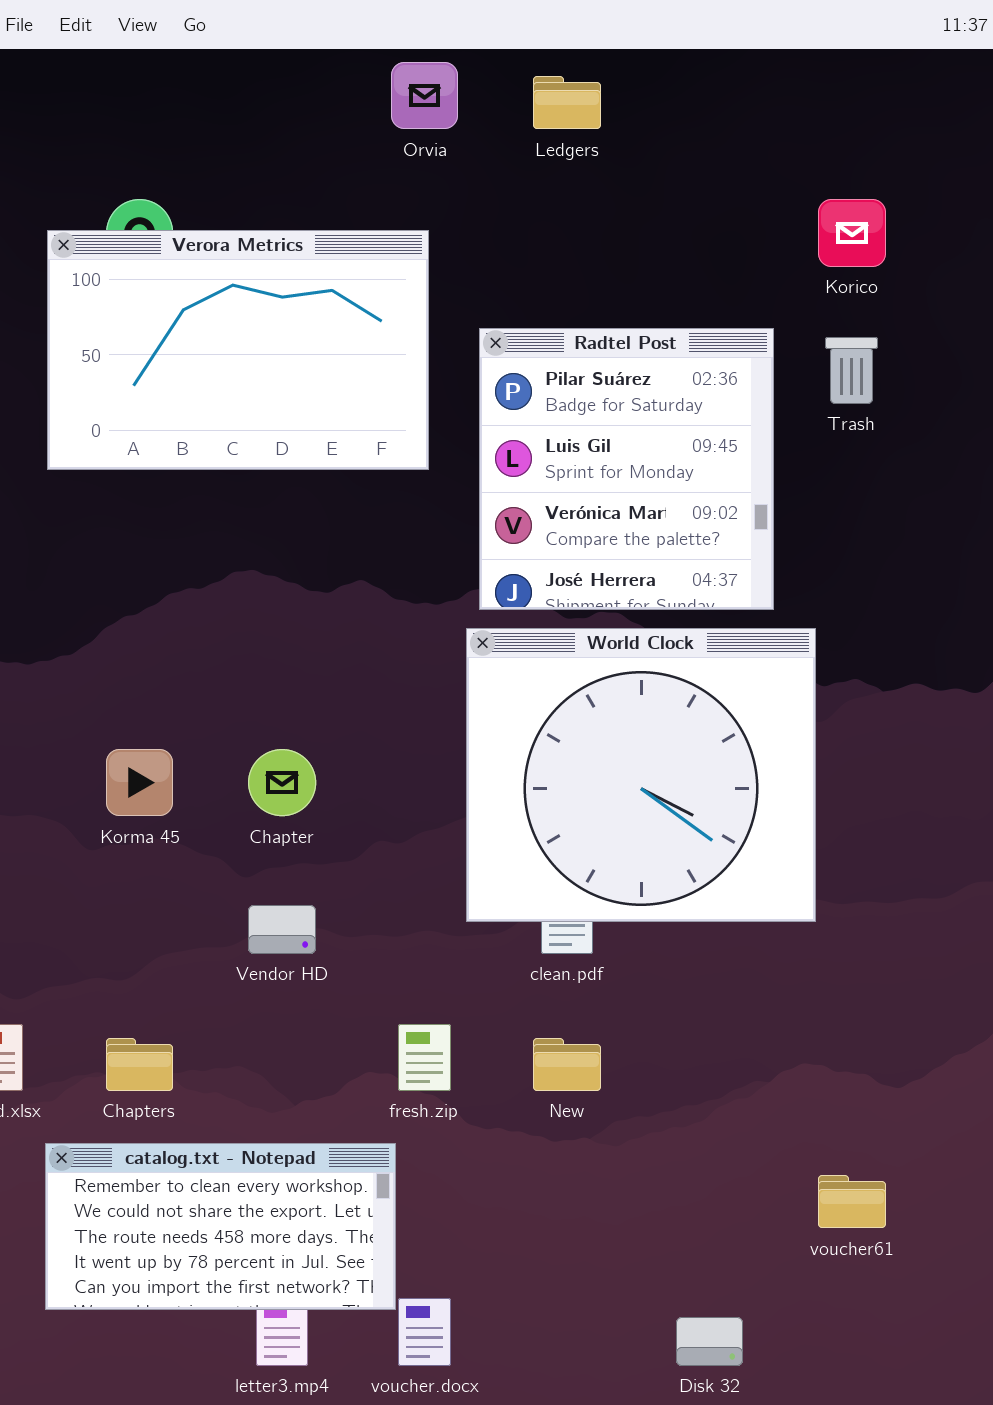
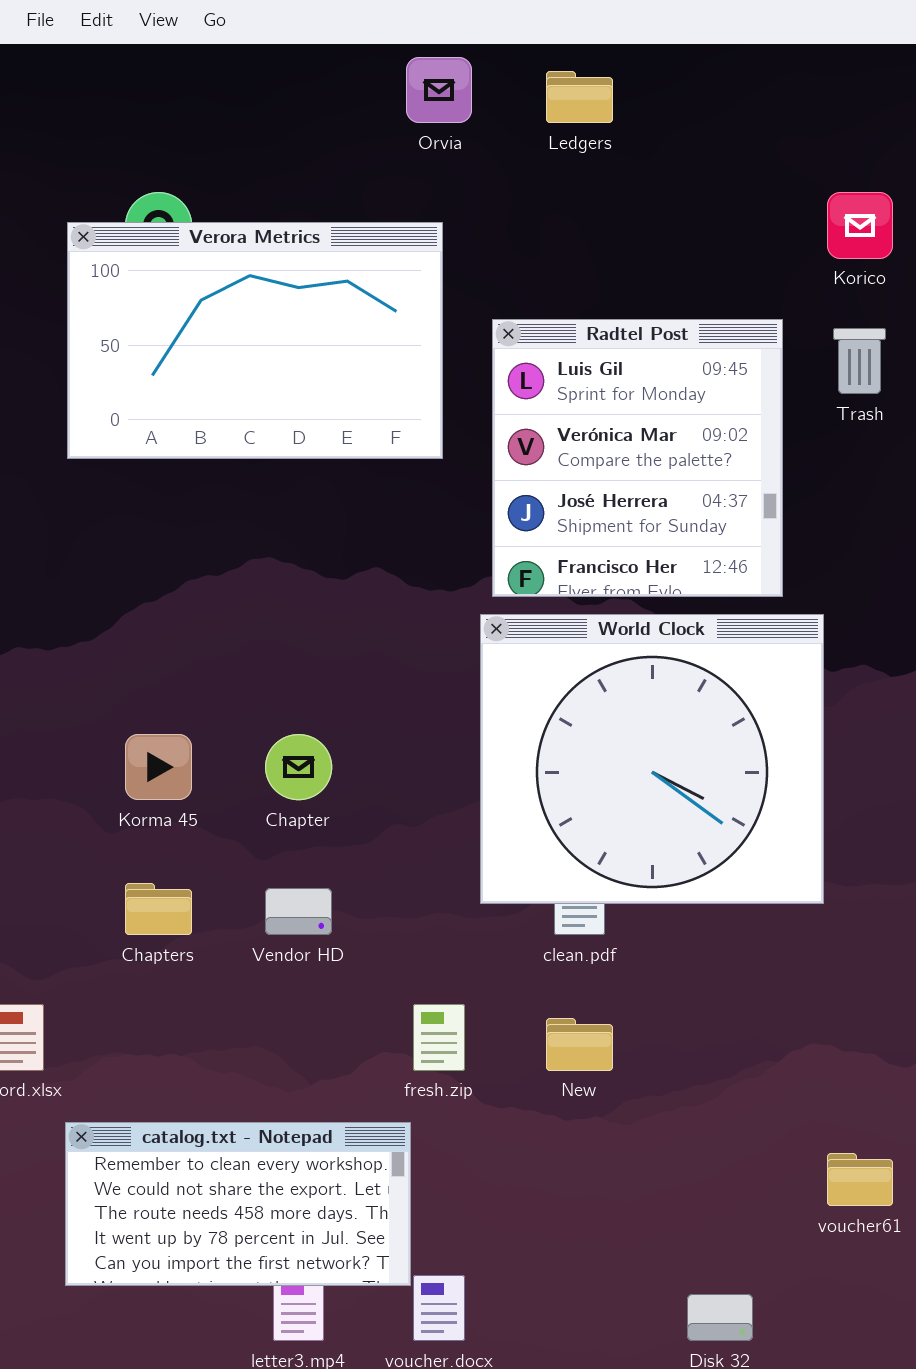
Radtel Post: [479,328,774,610] -> [492,319,783,597], scrolled down 1 row
Chapters: [106,1038,173,1091] -> [125,883,192,935], moved

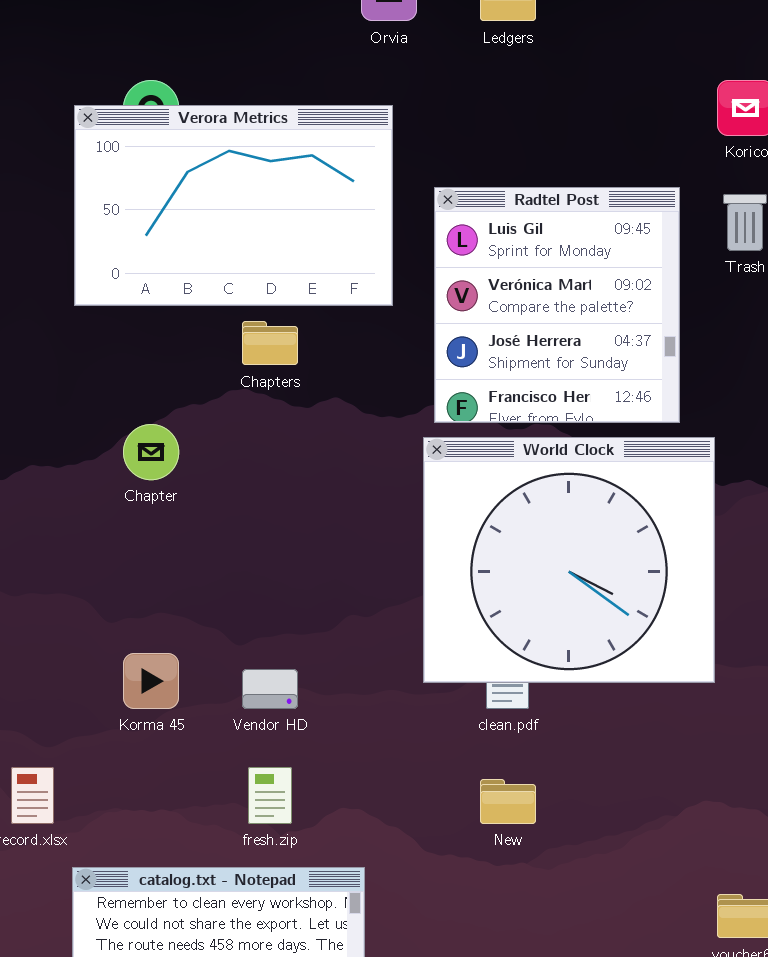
Korma 45: [125,734,192,800] -> [123,653,179,709], moved
Chapter: [265,734,332,800] -> [123,424,179,480], moved
Chapters: [125,883,192,935] -> [242,321,298,365], moved
fresh.zip: [413,1004,465,1071] -> [248,767,292,824], moved

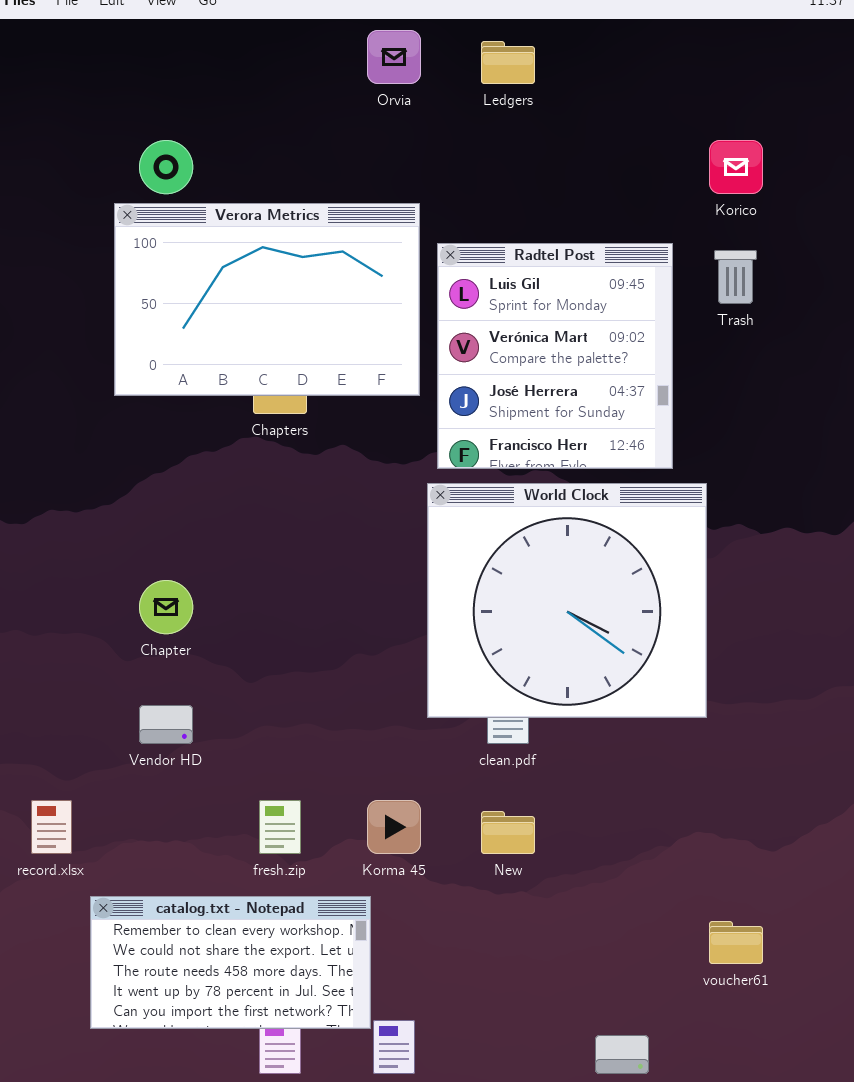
Verora Metrics: [74,105,393,306] -> [114,203,420,396], moved
Chapter: [123,424,179,480] -> [139,580,193,634], moved
Korma 45: [123,653,179,709] -> [367,800,421,854], moved
Vendor HD: [242,669,298,709] -> [139,705,193,744], moved

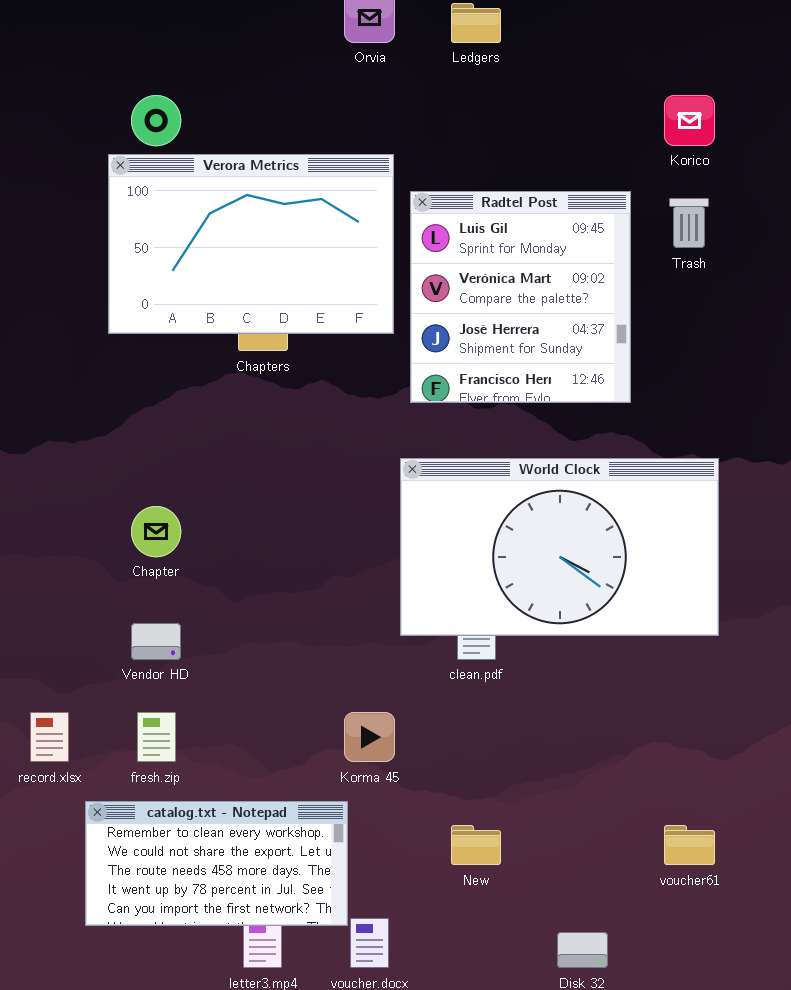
World Clock: [427,483,707,718] -> [400,458,719,636], resized
fresh.zip: [259,800,301,854] -> [137,712,176,762], moved
New: [481,811,535,854] -> [451,825,501,865], moved

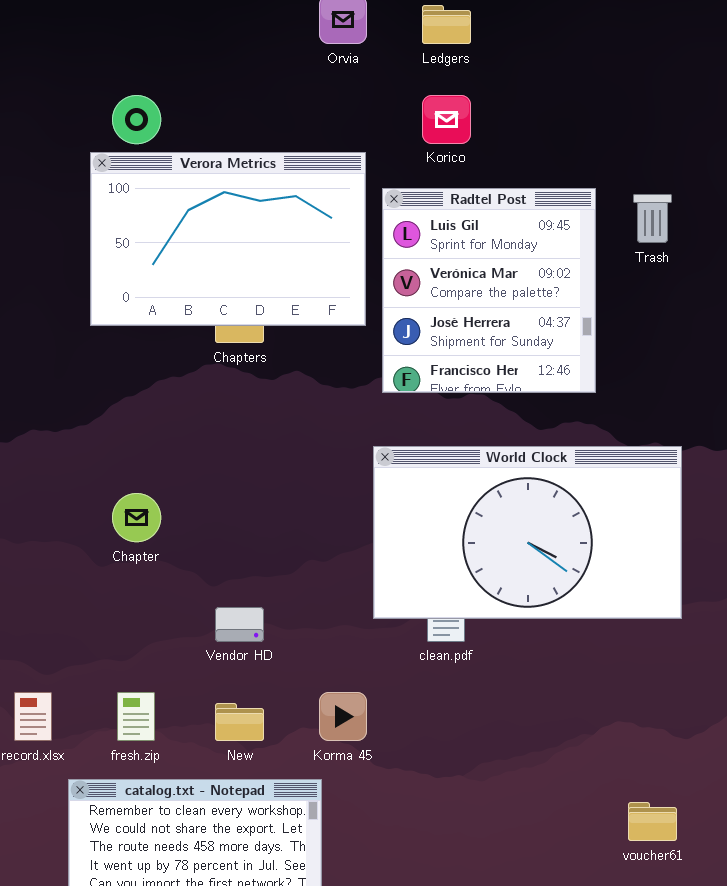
Korico: [664,95,715,146] -> [422,95,471,144], moved
Vendor HD: [131,623,181,660] -> [215,607,264,642], moved
New: [451,825,501,865] -> [215,703,264,741], moved

